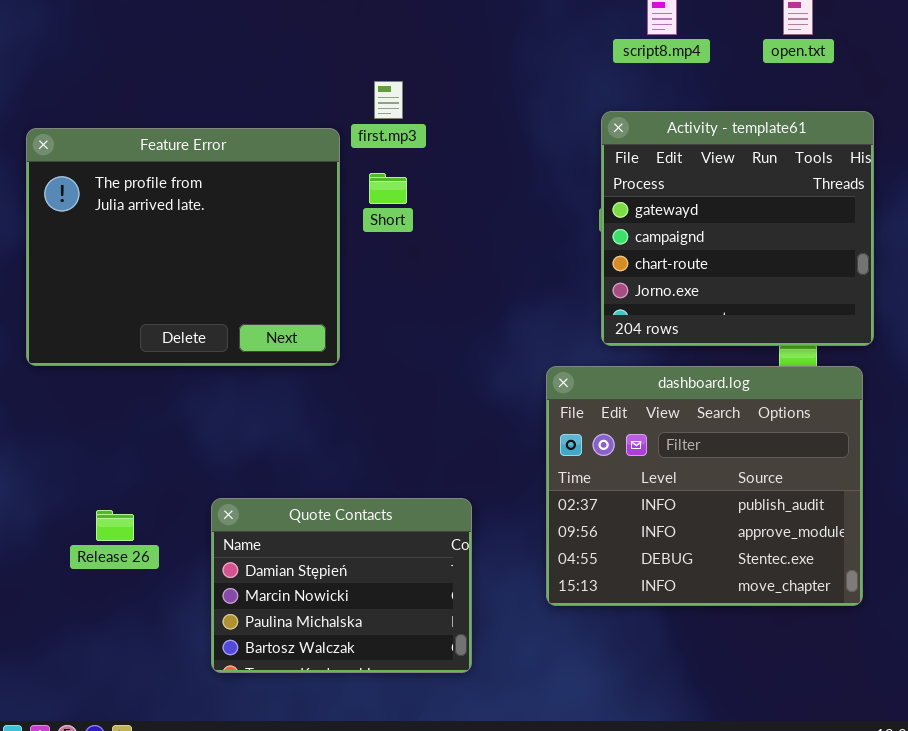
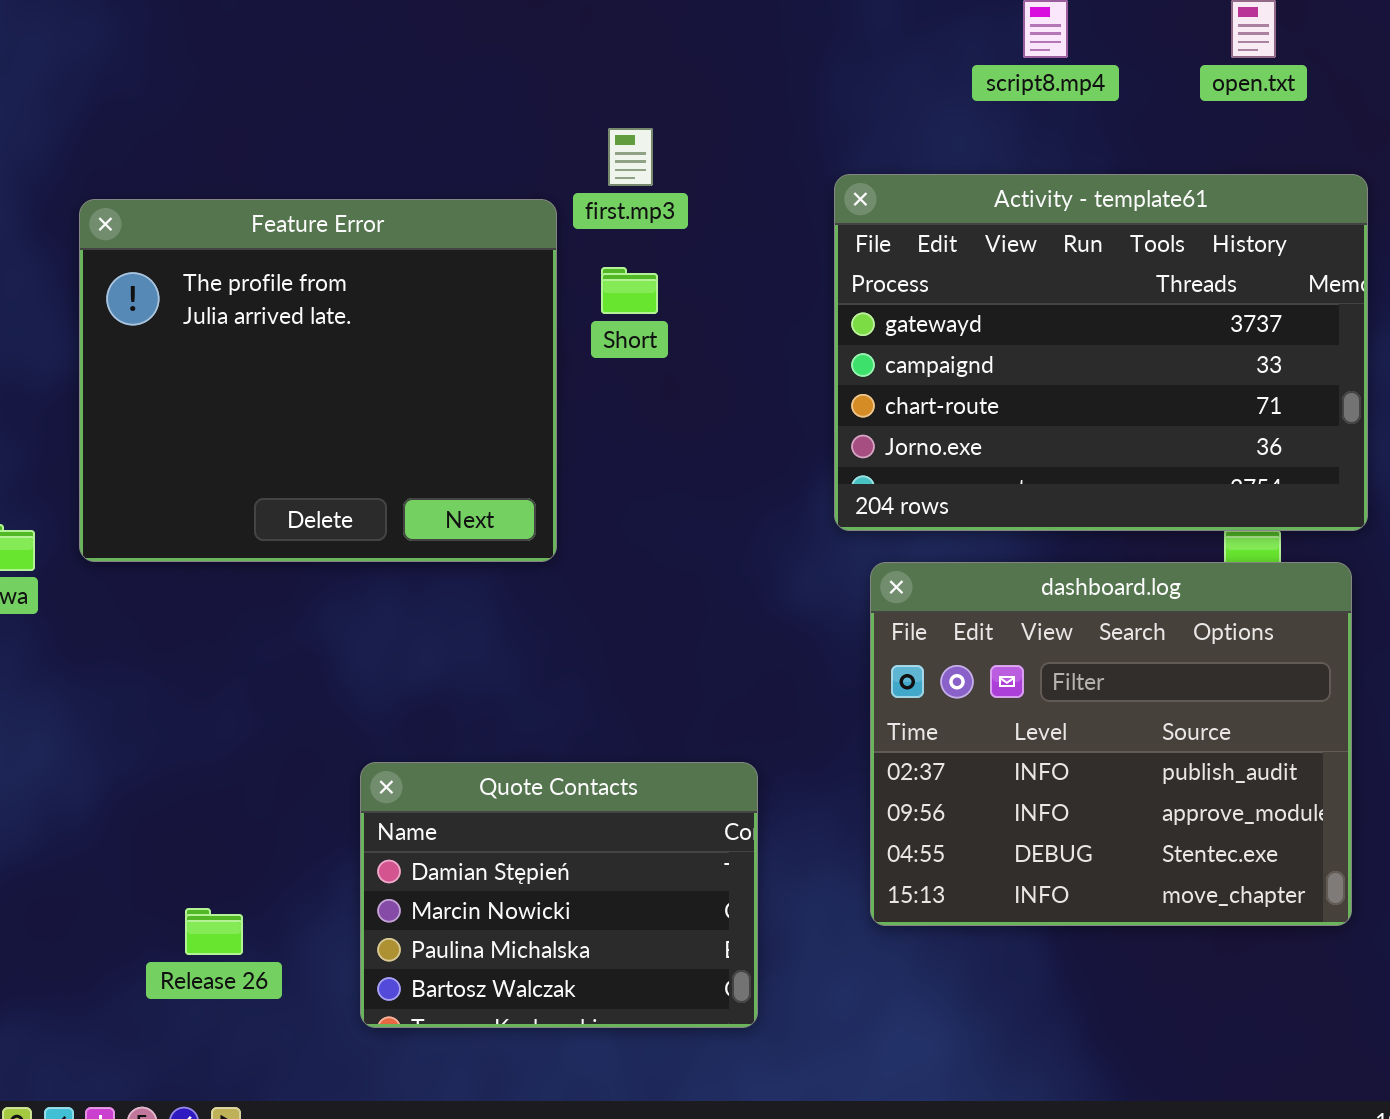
Activity - template61: [601,111,874,346] -> [834,174,1368,531], resized
Release 26: [96,510,134,541] -> [185,908,243,955], moved

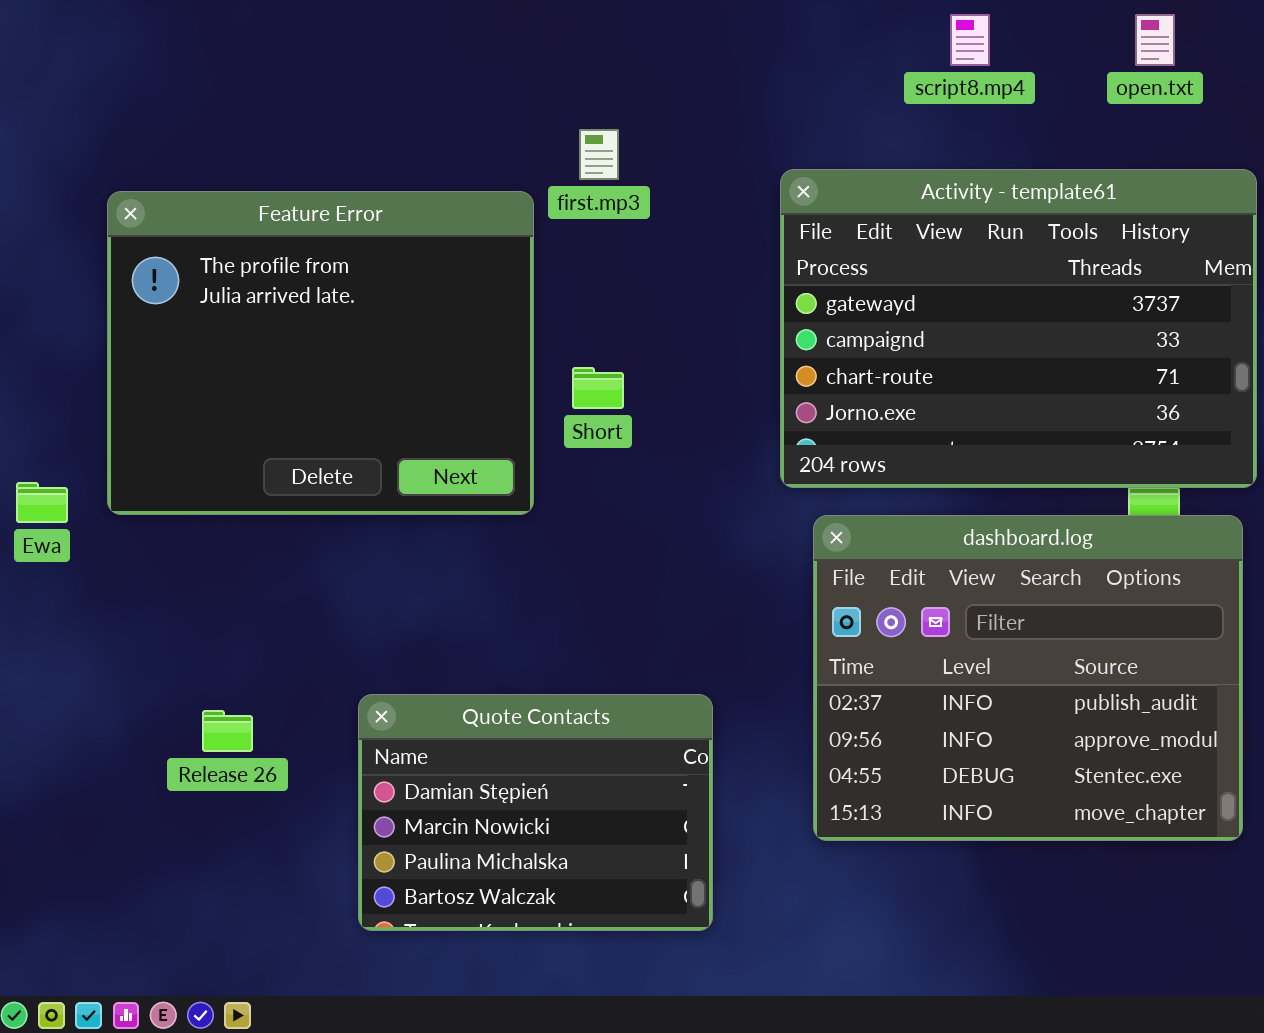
Short: [601,267,658,314] -> [572,367,624,409], moved
Release 26: [185,908,243,955] -> [202,710,253,752], moved

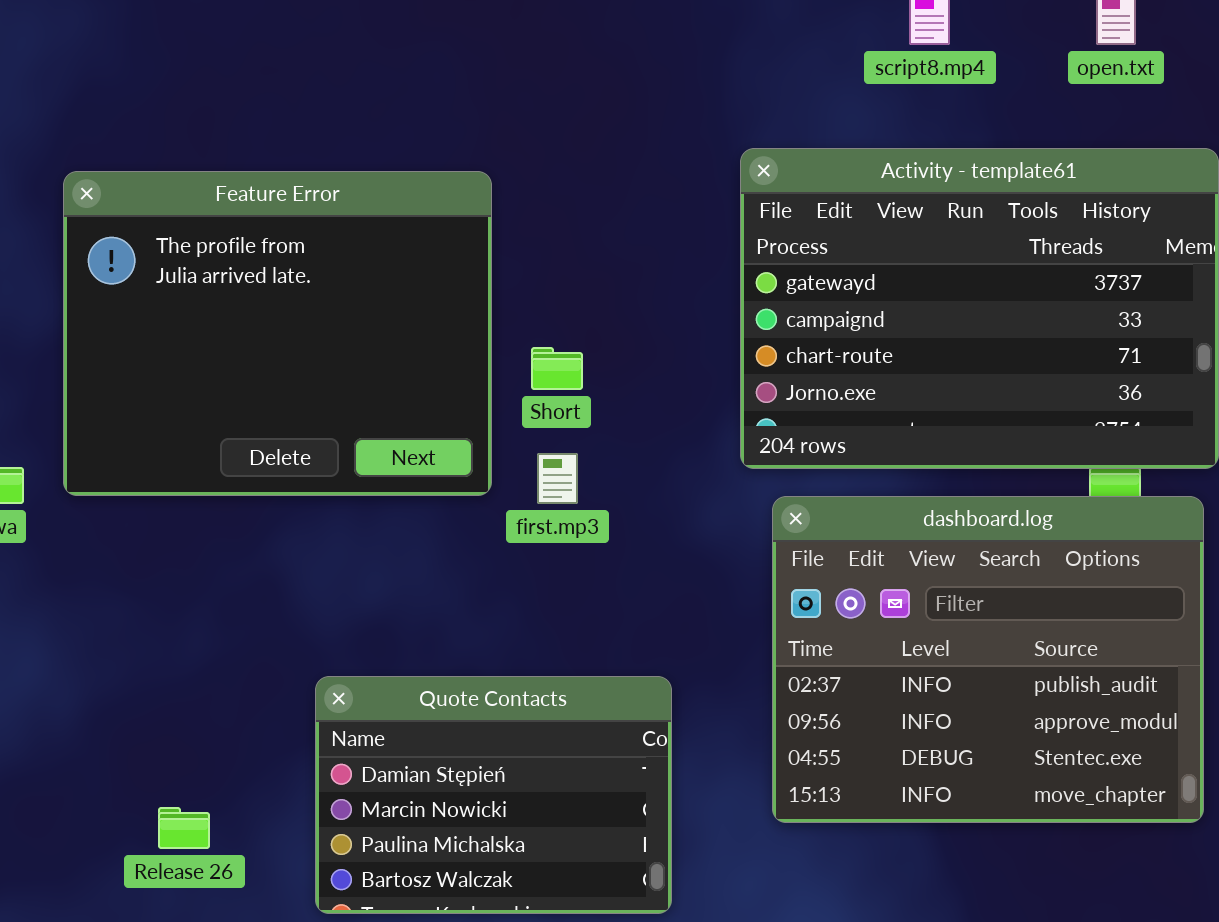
first.mp3: [579,129,619,180] -> [537,453,578,504], moved
Release 26: [202,710,253,752] -> [158,807,210,849], moved

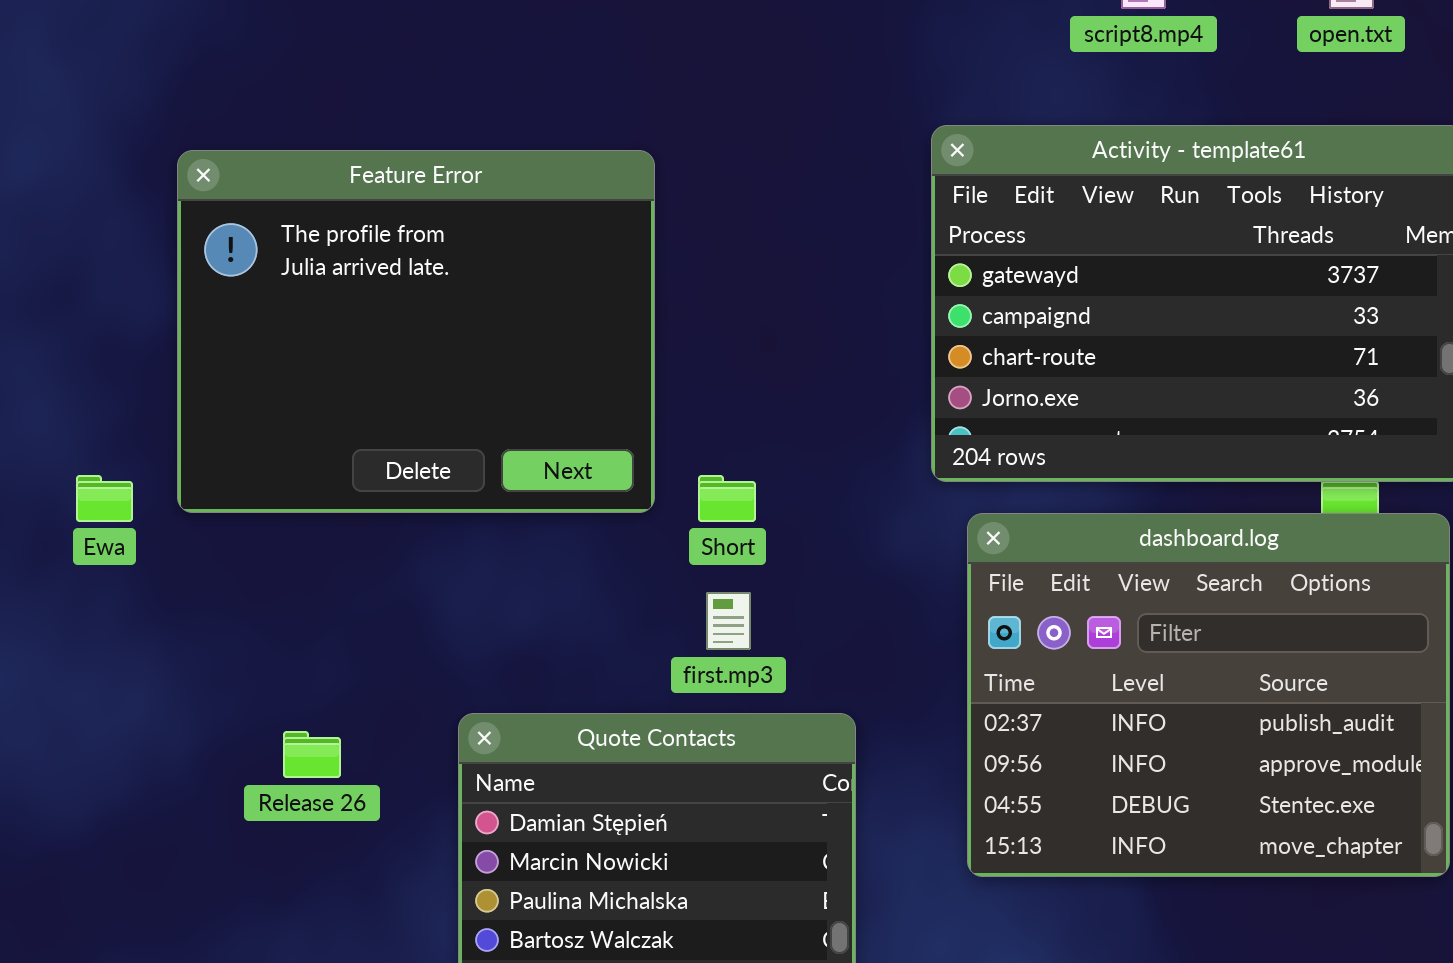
Short: [531,347,583,390] -> [698,475,756,522], moved
first.mp3: [537,453,578,504] -> [706,592,751,650], moved
Release 26: [158,807,210,849] -> [283,731,341,778], moved

